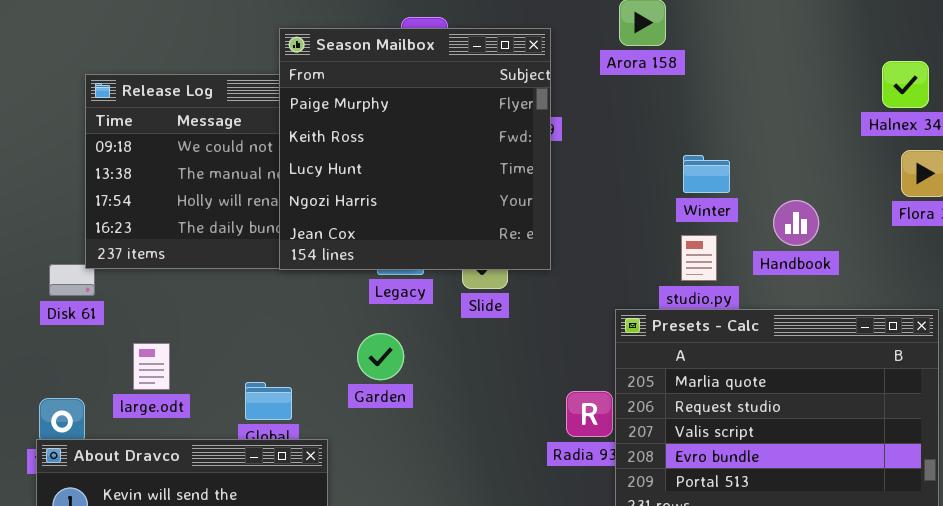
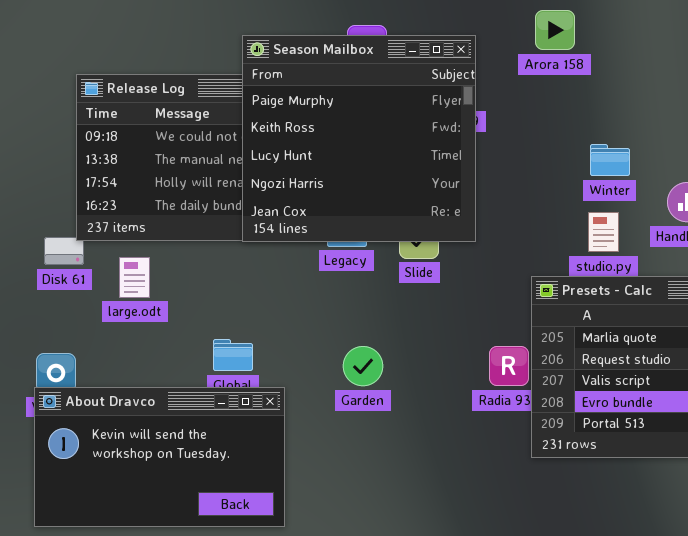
Garden: [357,333,404,380] -> [343,346,383,386], moved
large.odt: [133,343,170,390] -> [119,257,150,298], moved

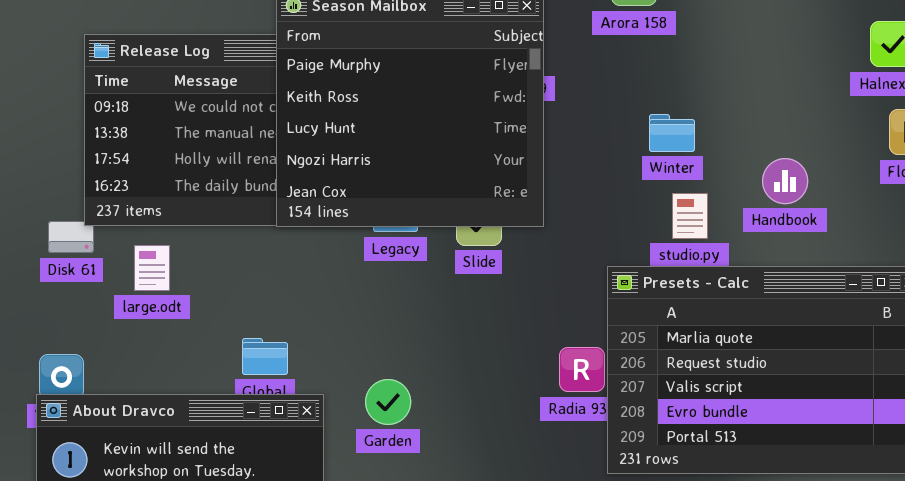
Winter: [590,144,630,176] -> [649,114,695,152], moved
Garden: [343,346,383,386] -> [365,379,411,425], moved

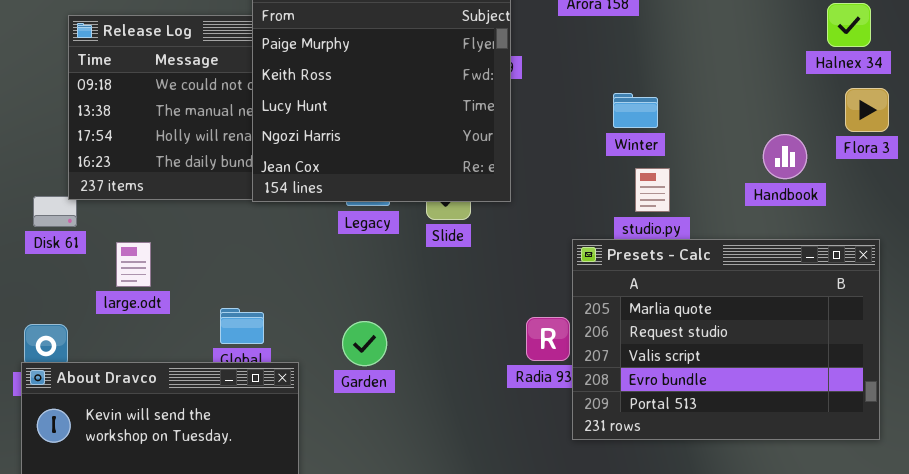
Handbook: [762,158,808,204] -> [763,134,807,179], moved
large.odt: [134,245,170,291] -> [116,242,151,287], moved
Garden: [365,379,411,425] -> [342,321,387,366], moved

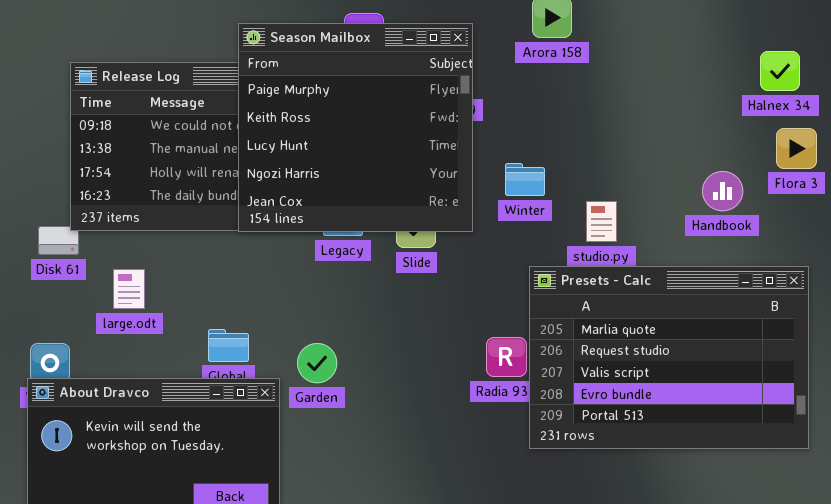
Winter: [613,93,658,128] -> [505,163,545,196], moved
Garden: [342,321,387,366] -> [297,343,337,383], moved

